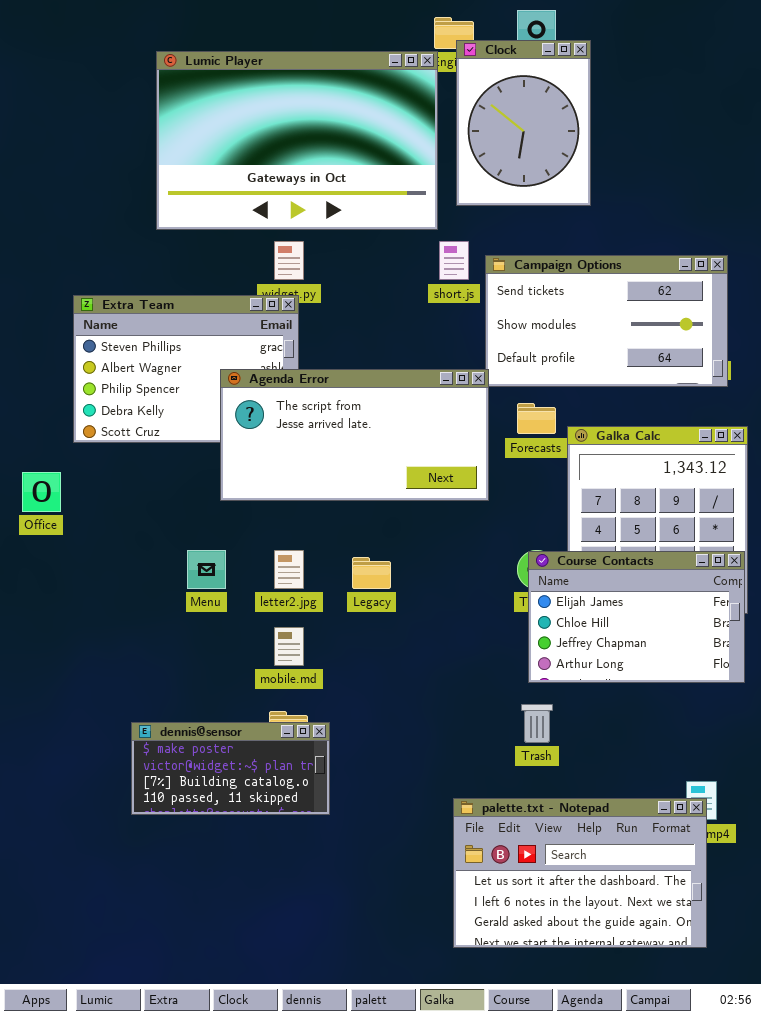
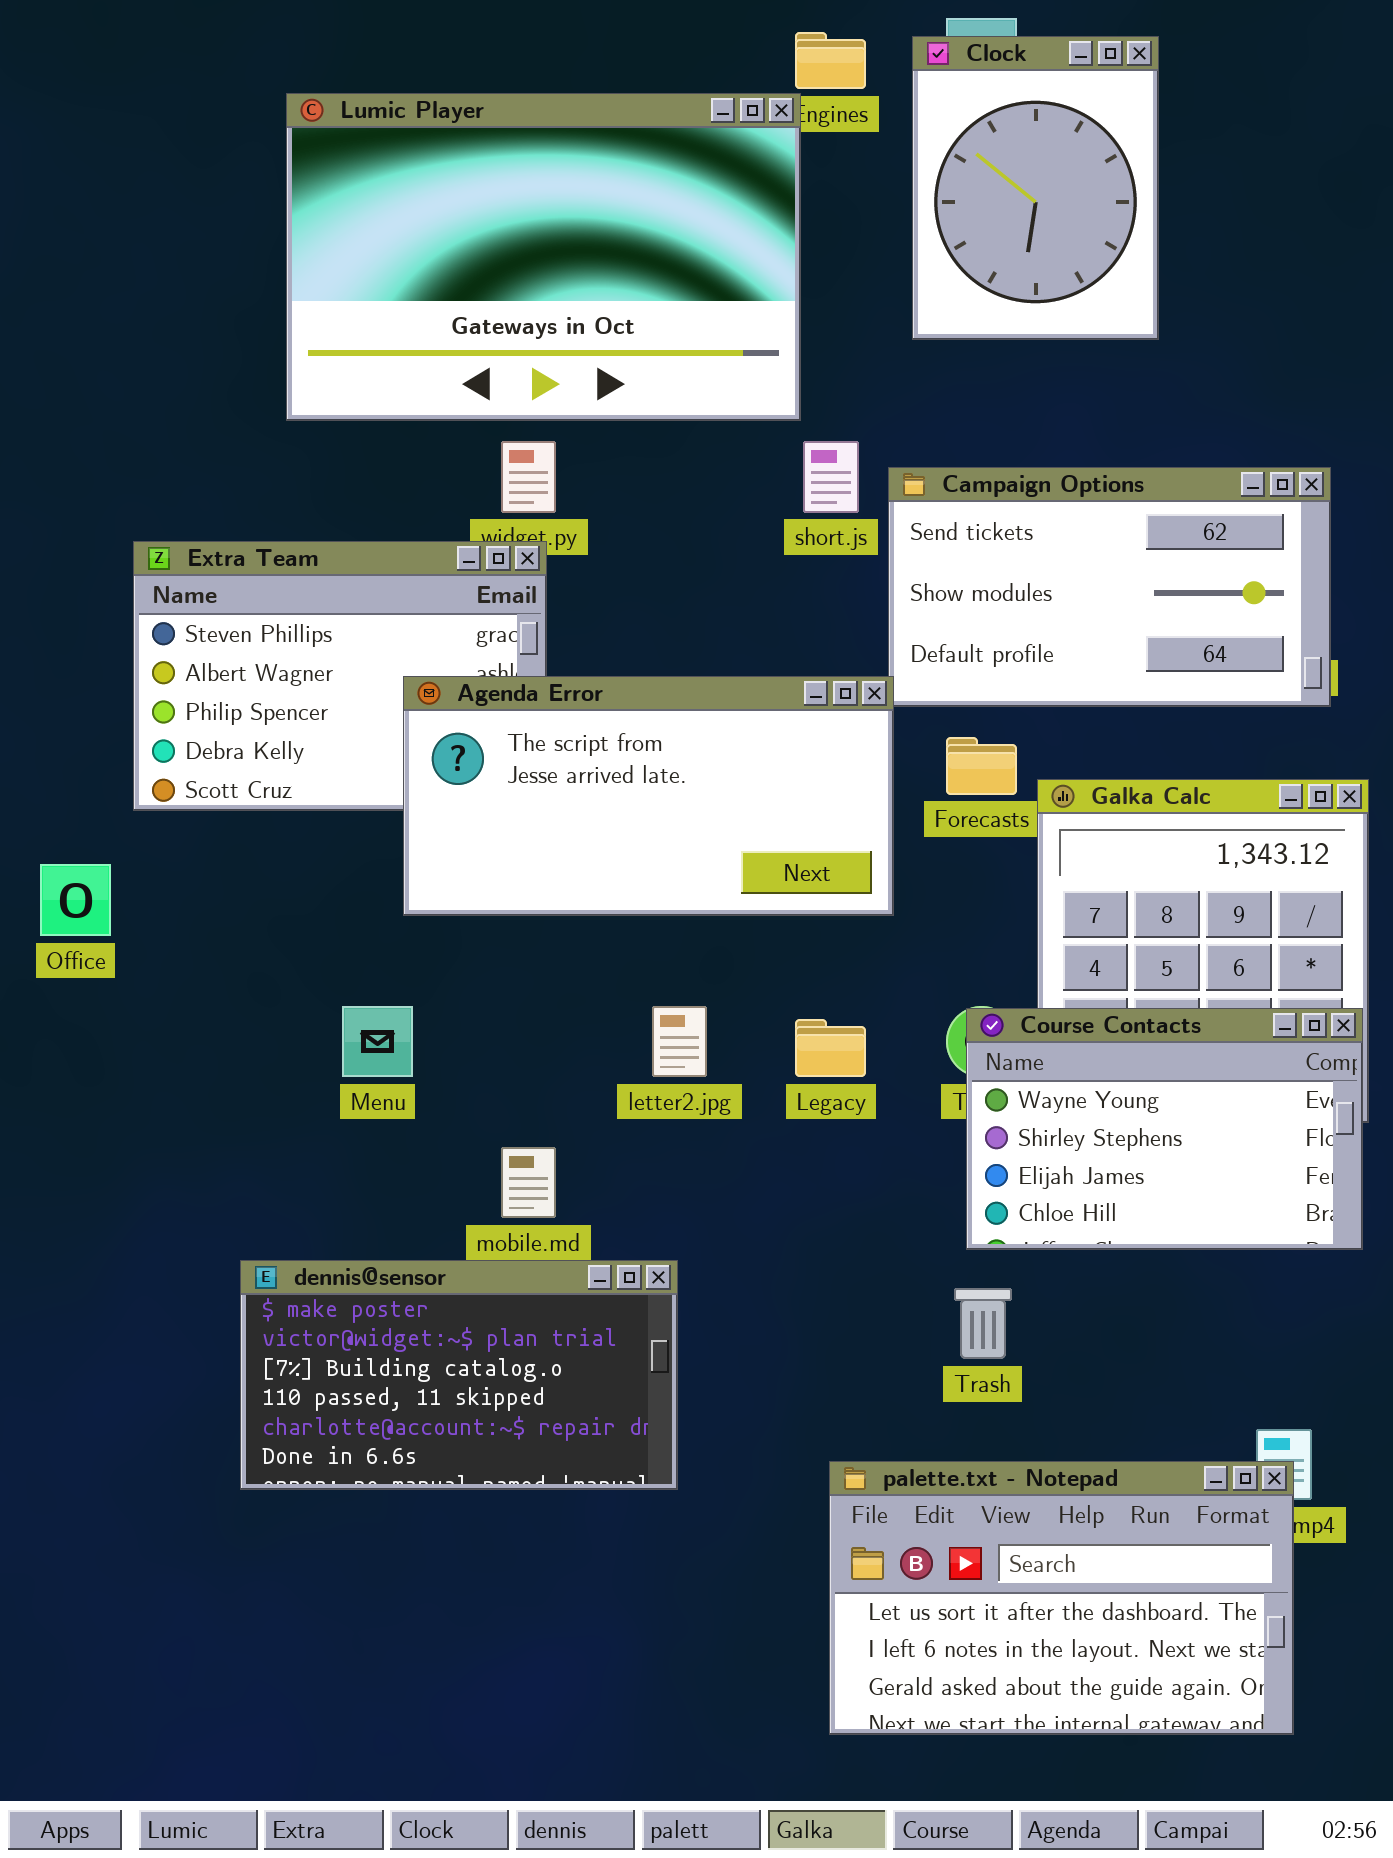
Clock: [456,40,591,206] -> [912,36,1159,340], moved
letter2.jpg: [274,550,304,589] -> [652,1006,707,1077], moved
Course Contacts: [528,551,745,683] -> [966,1008,1363,1250], scrolled up 2 rows
Legacy: [352,557,391,589] -> [795,1019,866,1077], moved
dennis@sensor: [131,722,330,815] -> [240,1260,678,1490], resized

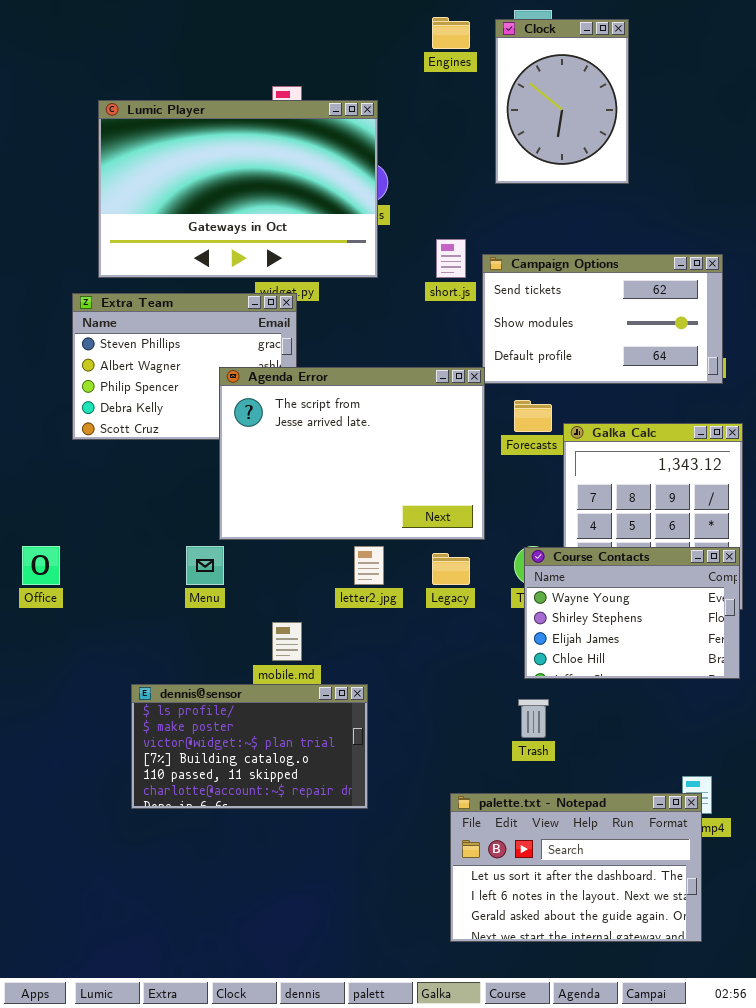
Lumic Player: [286,93,801,421] -> [98,100,378,278], moved
Agenda Error: [403,676,894,916] -> [219,367,485,540], resized
Office: [40,864,111,936] -> [22,546,60,585], moved
dennis@sensor: [240,1260,678,1490] -> [131,684,368,809], scrolled up 1 row

